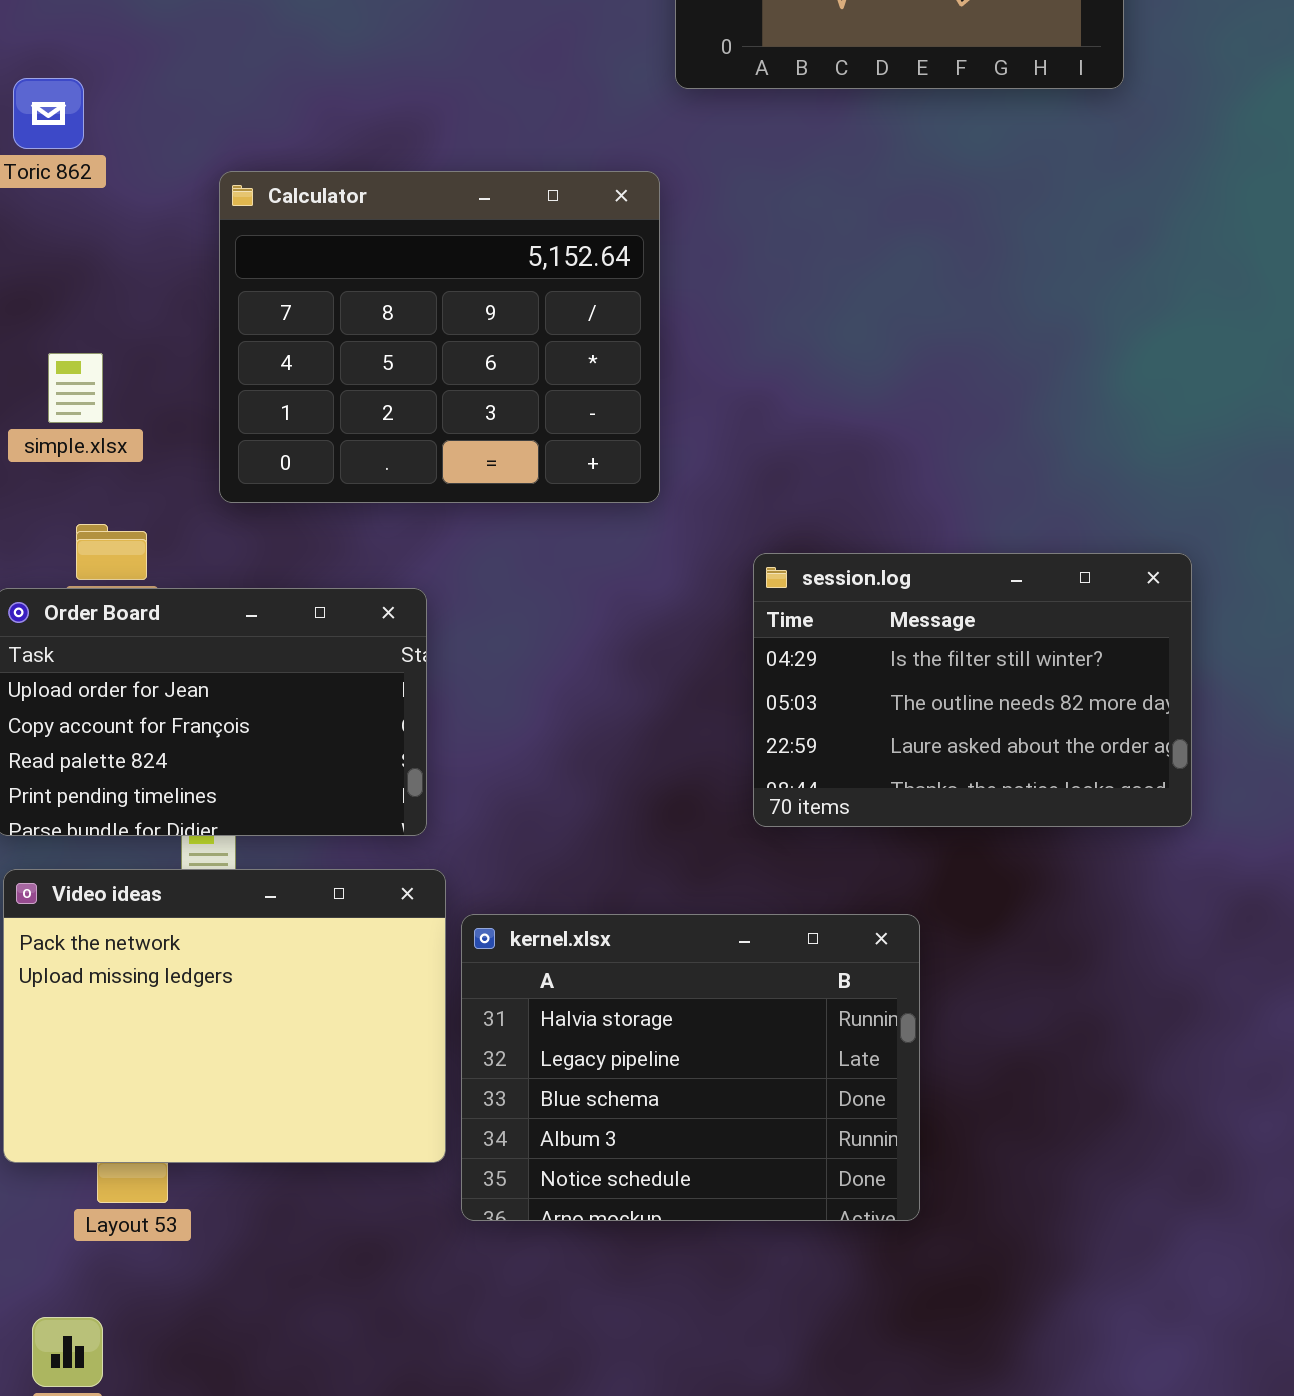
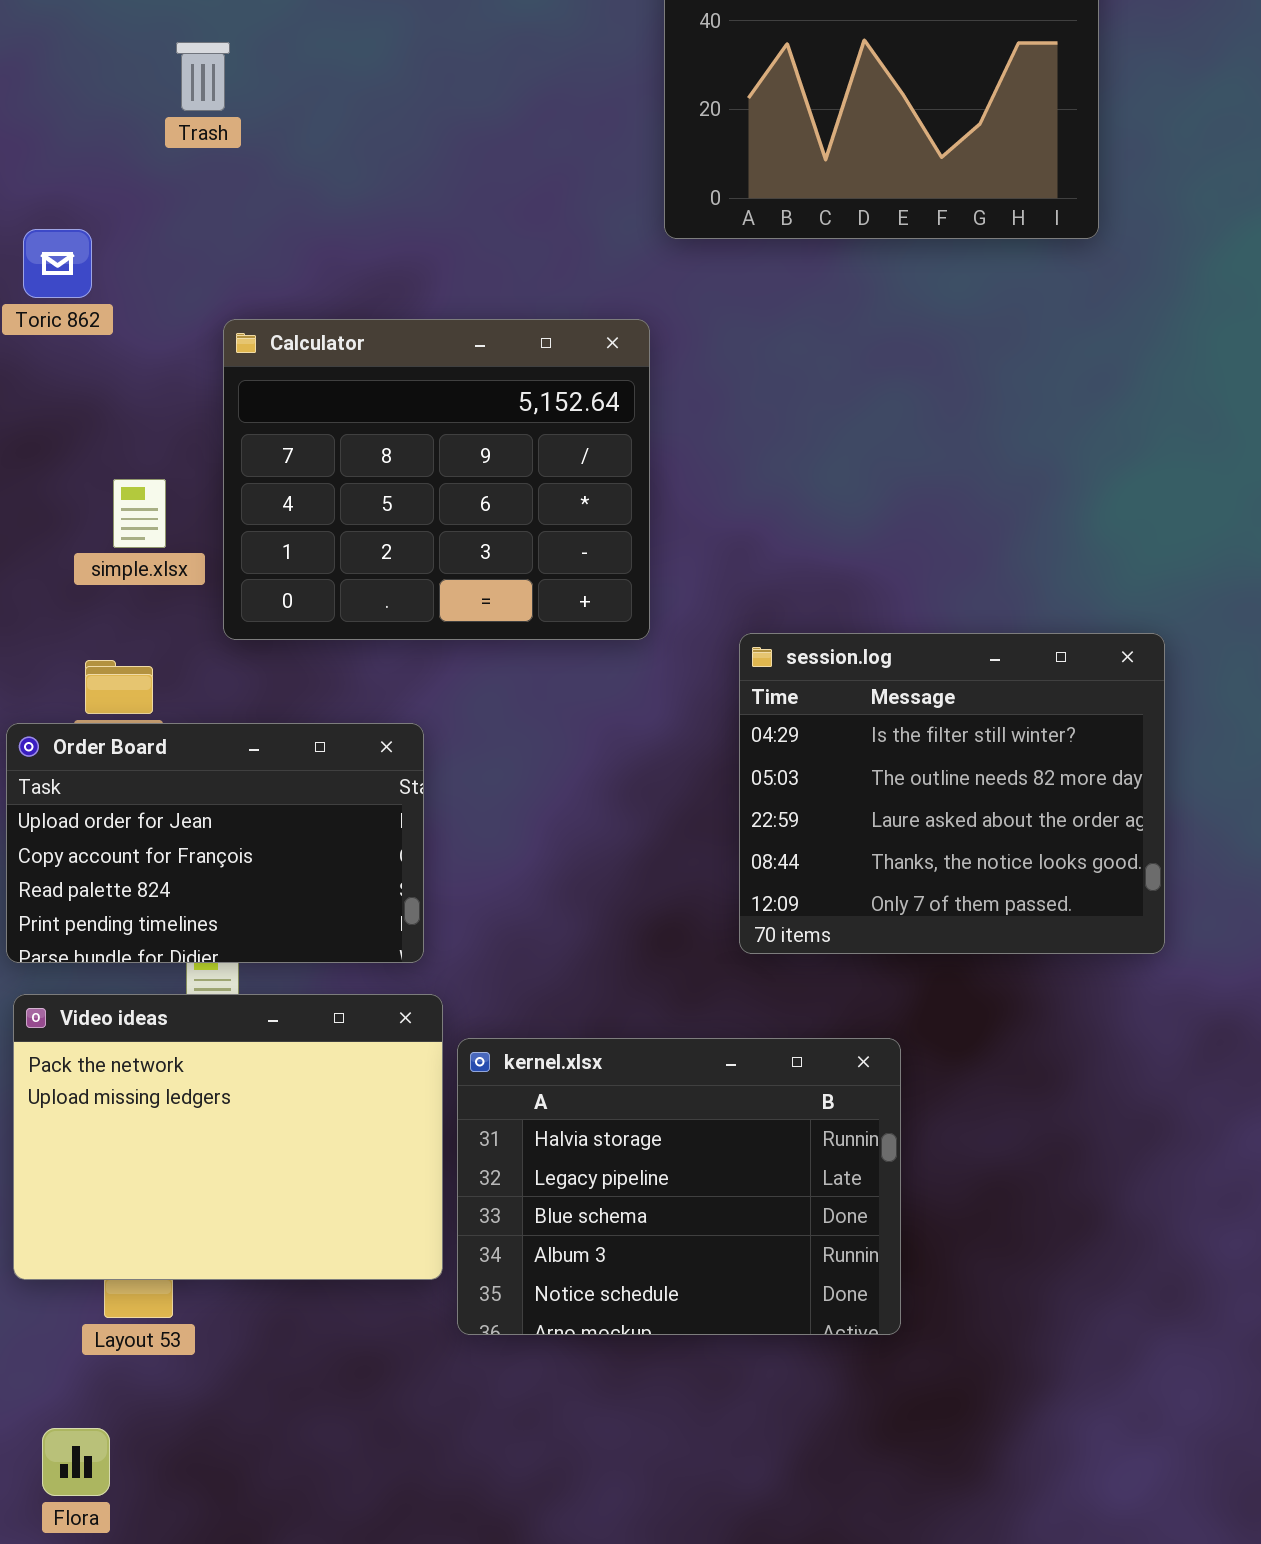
simple.xlsx: [48,353,103,423] -> [113,479,166,548], moved
session.log: [753,553,1192,827] -> [739,633,1165,954], resized

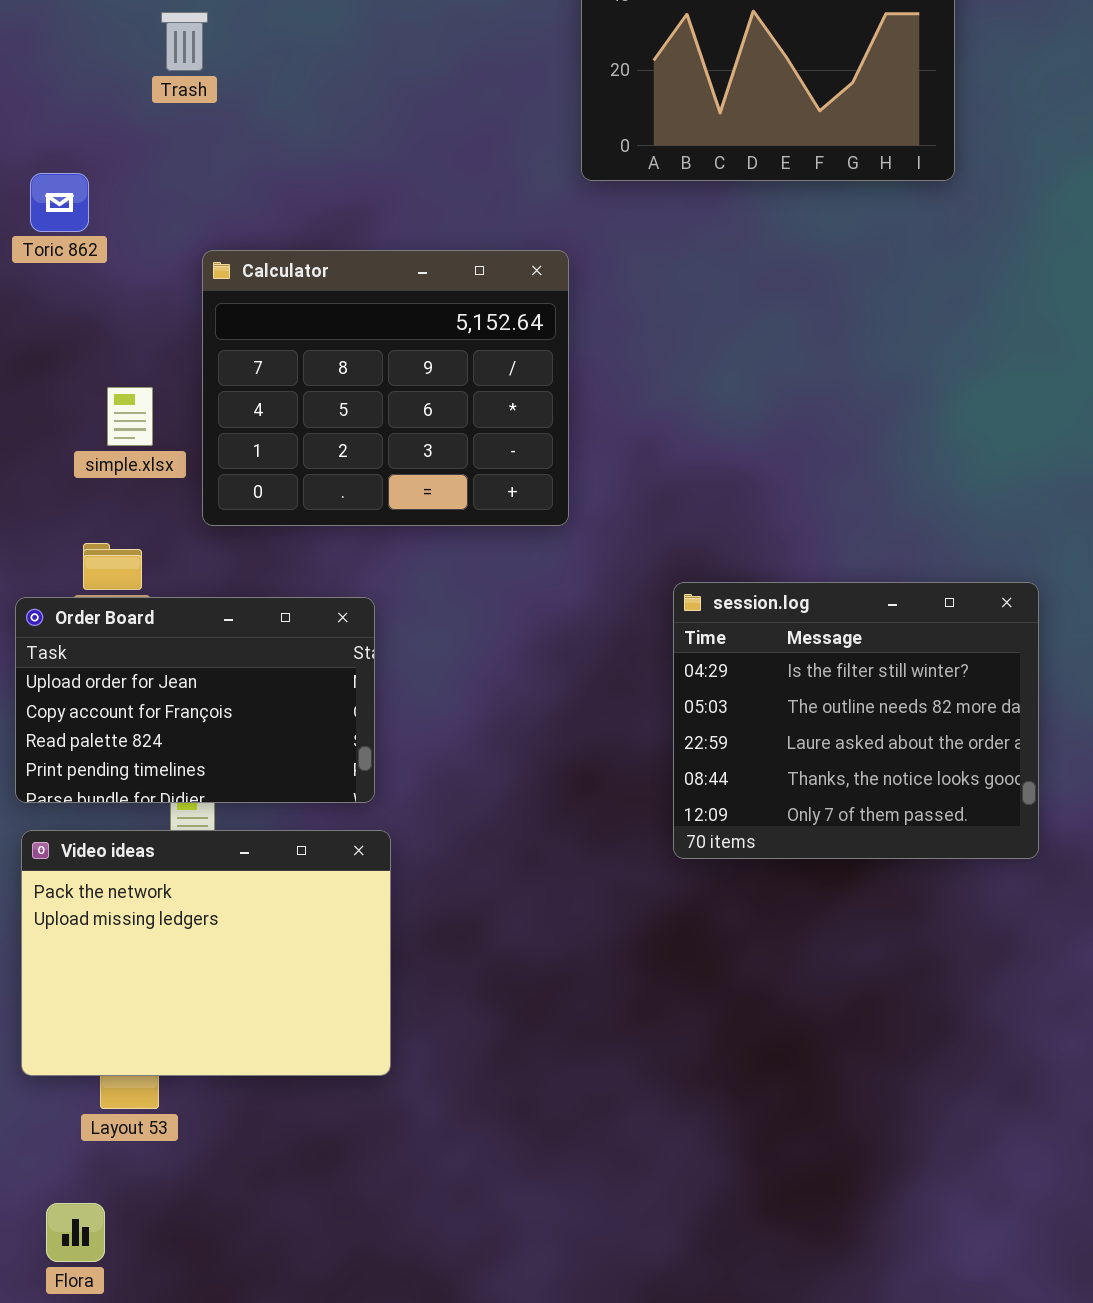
session.log: [739,633,1165,954] -> [673,582,1039,859], moved
kernel.xlsx: [457,1038,901,1335] -> none, closed

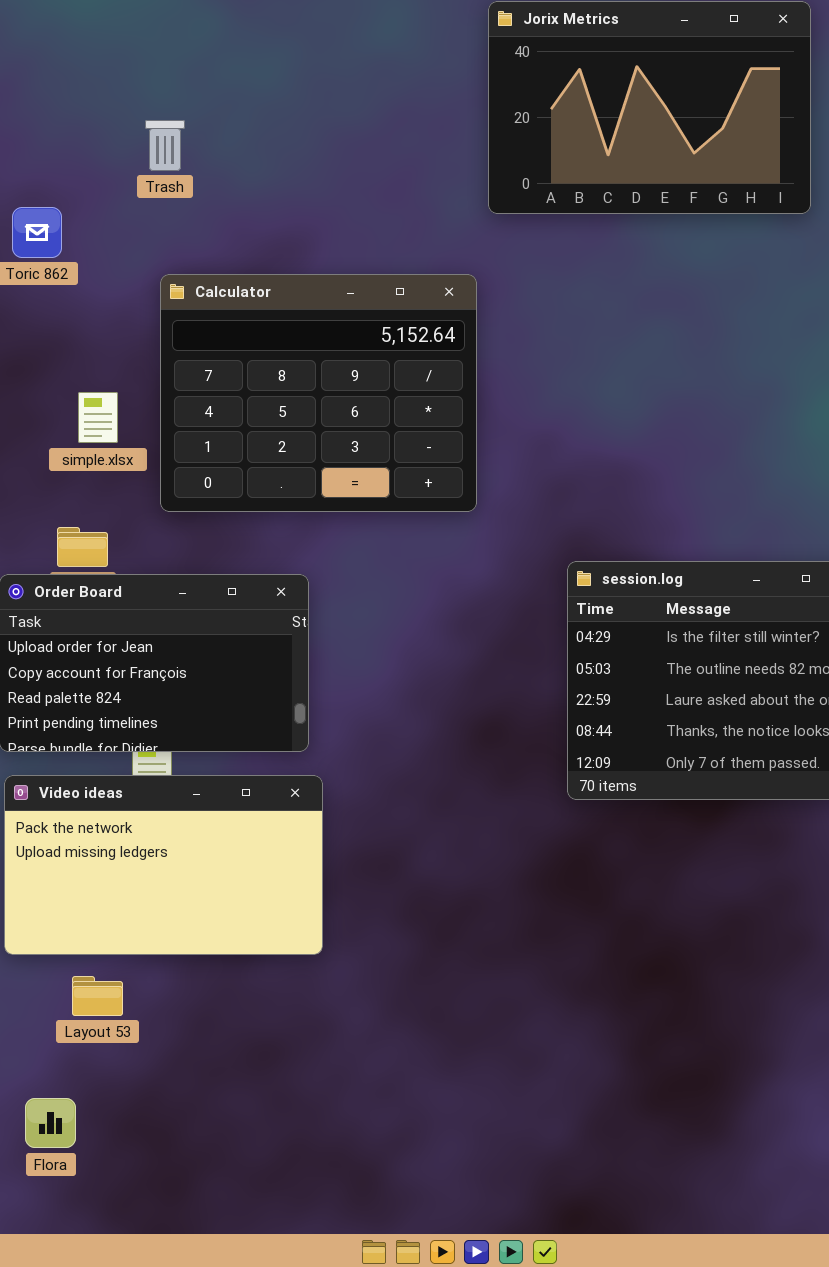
Trash: [161,12,208,71] -> [145,120,185,171], moved
Video ideas: [21,830,391,1076] -> [4,775,323,955], resized

